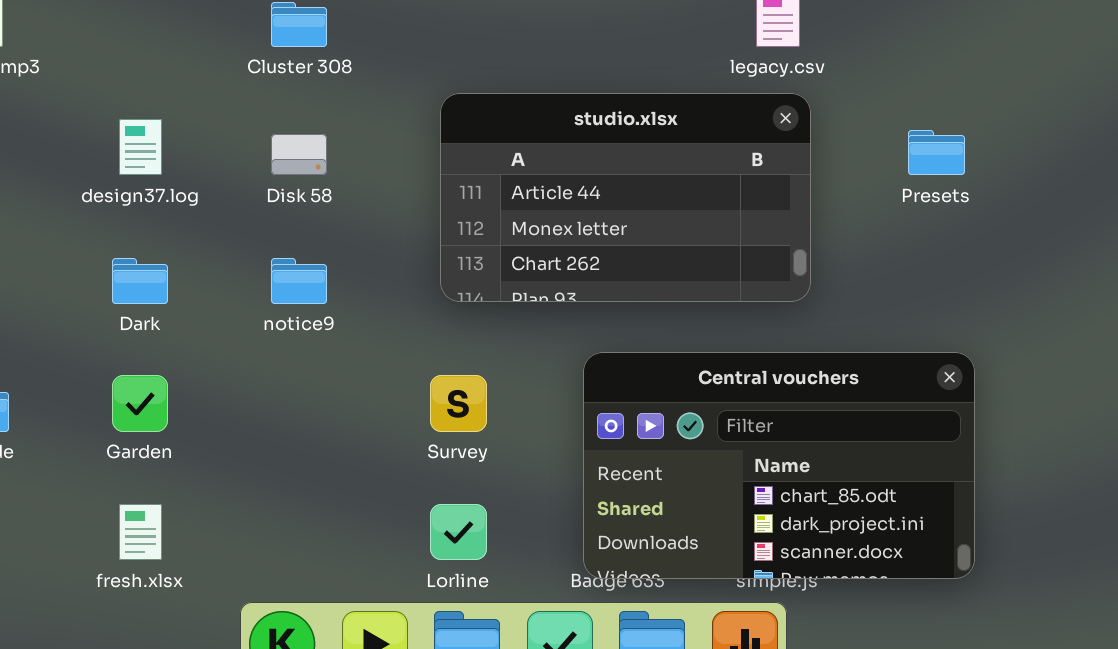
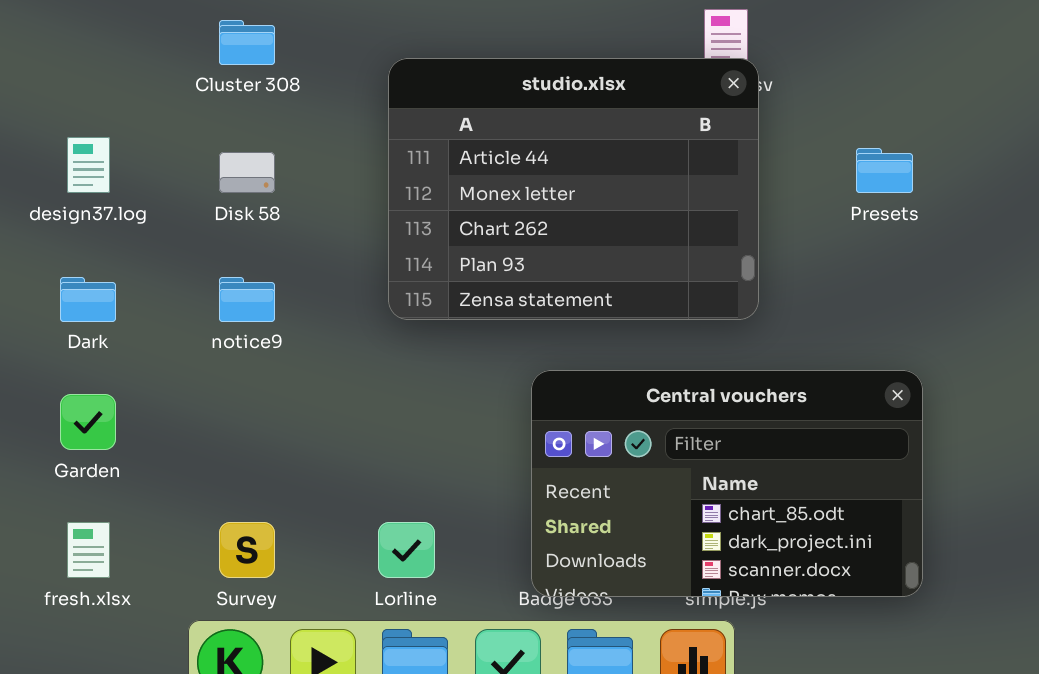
studio.xlsx: [440,93,811,302] -> [388,58,759,320], resized
Survey: [430,375,487,432] -> [219,522,275,578], moved

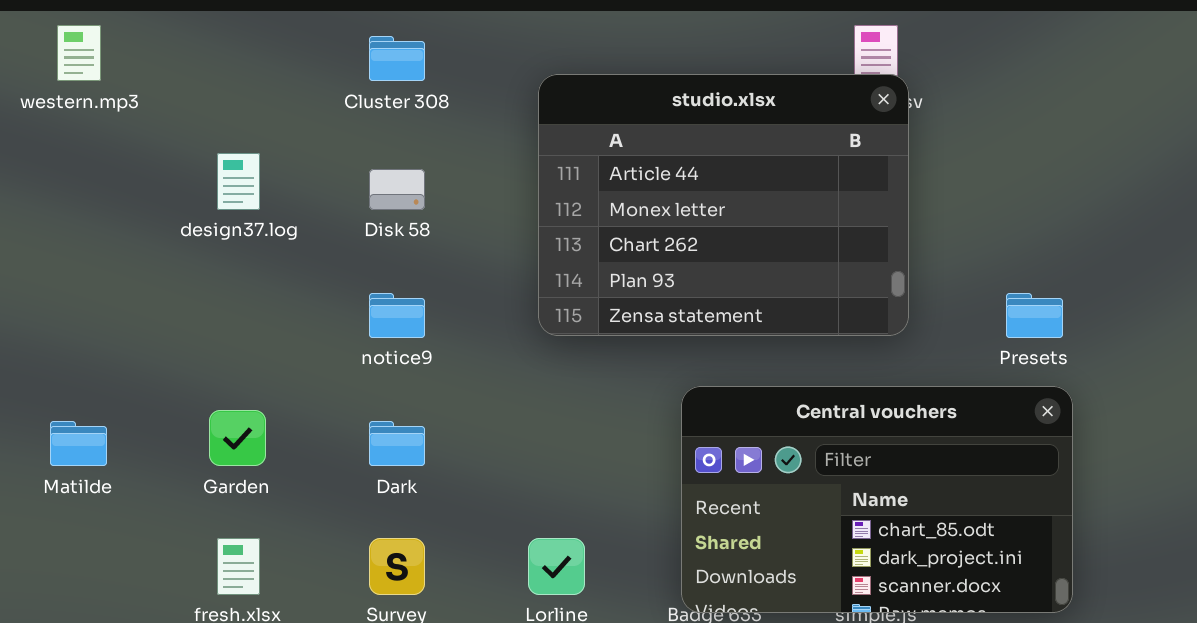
Presets: [856,148,913,193] -> [1006,293,1063,338], moved
Dark: [60,277,116,322] -> [369,421,425,466], moved

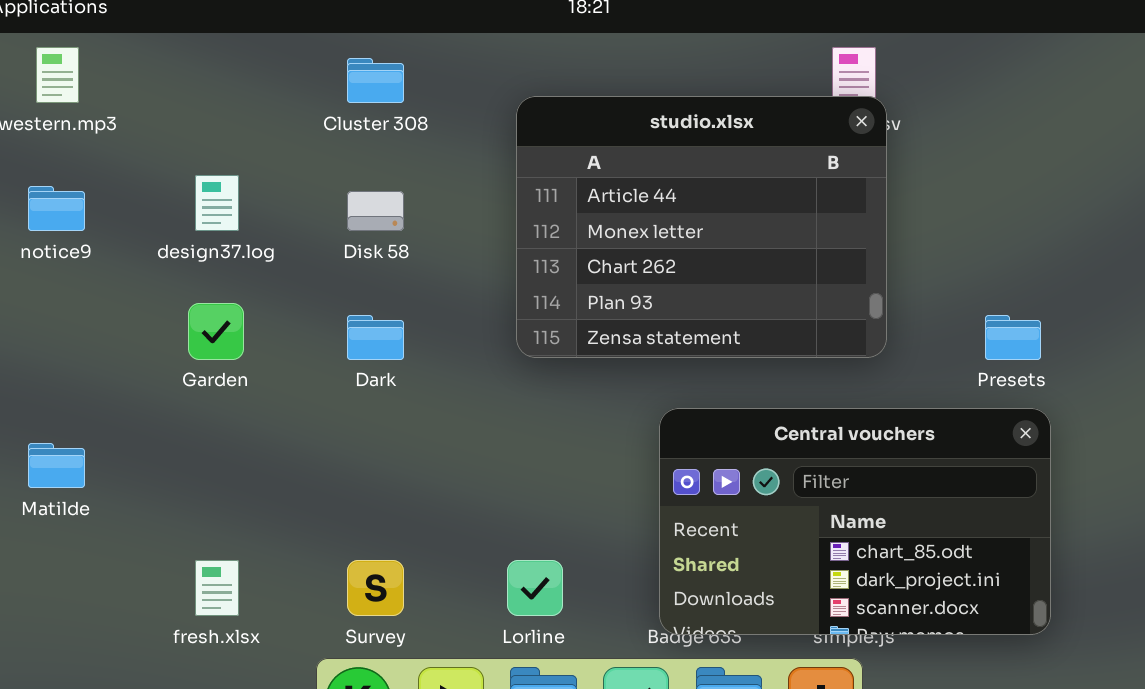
notice9: [369,293,425,338] -> [28,186,85,231], moved
Garden: [209,410,266,466] -> [188,303,244,360], moved
Dark: [369,421,425,466] -> [347,315,404,360], moved

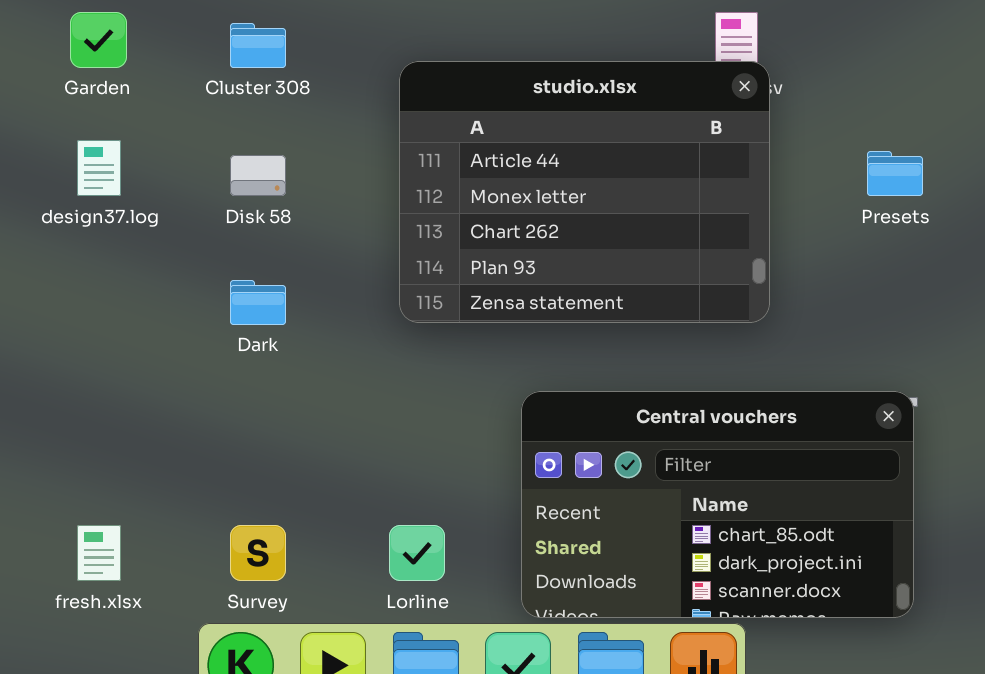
Garden: [188,303,244,360] -> [70,12,127,68], moved
Presets: [985,315,1041,360] -> [867,151,923,196], moved
Central vouchers: [659,408,1051,635] -> [521,391,914,618], moved

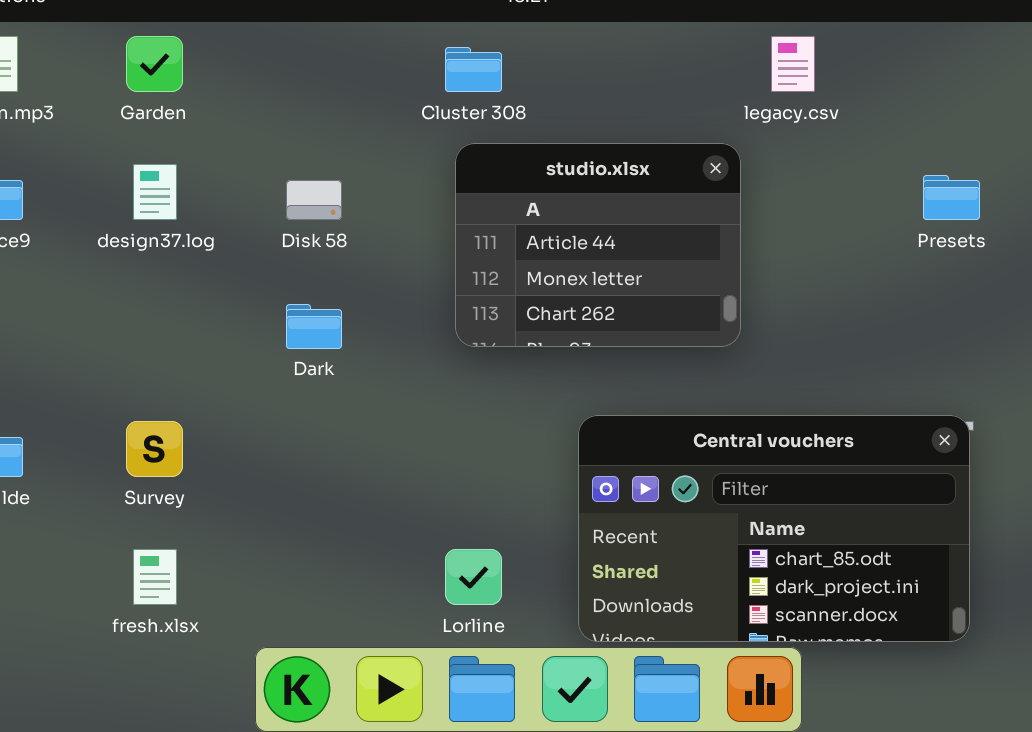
Cluster 308: [230,23,286,68] -> [445,47,502,92], moved
studio.xlsx: [399,61,770,323] -> [455,143,741,347], resized
Survey: [230,525,286,581] -> [126,421,183,477], moved

